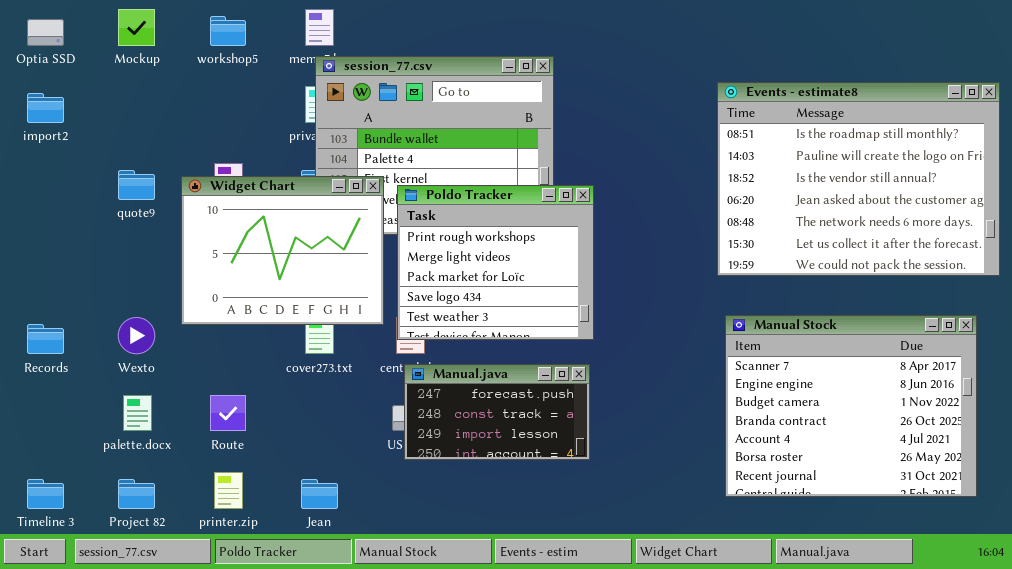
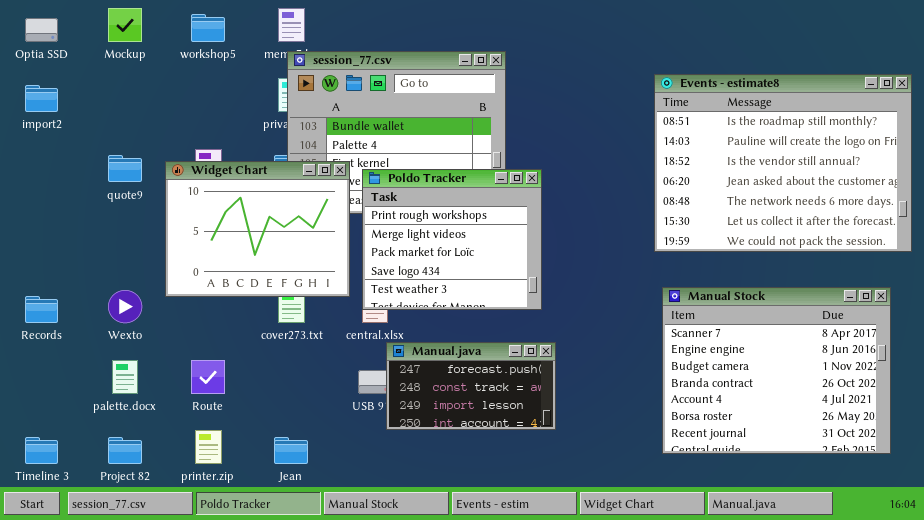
Manual.java: [404,364,590,460] -> [386,342,556,430], moved

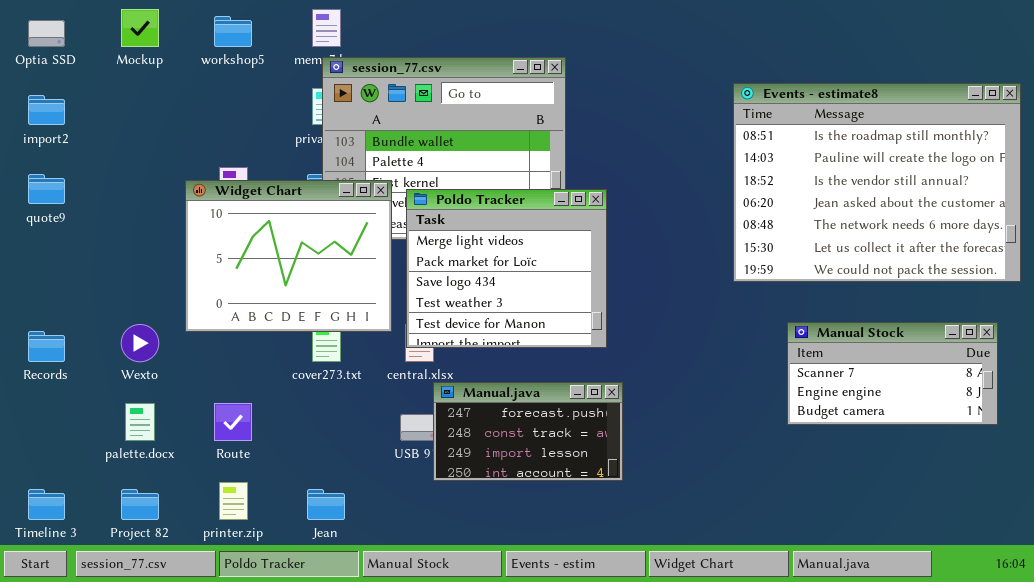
quote9: [108,155,142,182] -> [28,174,65,204], moved
Poldo Tracker: [362,169,542,310] -> [406,189,607,348], scrolled down 1 row
Manual Stock: [662,287,891,454] -> [787,322,998,425], resized

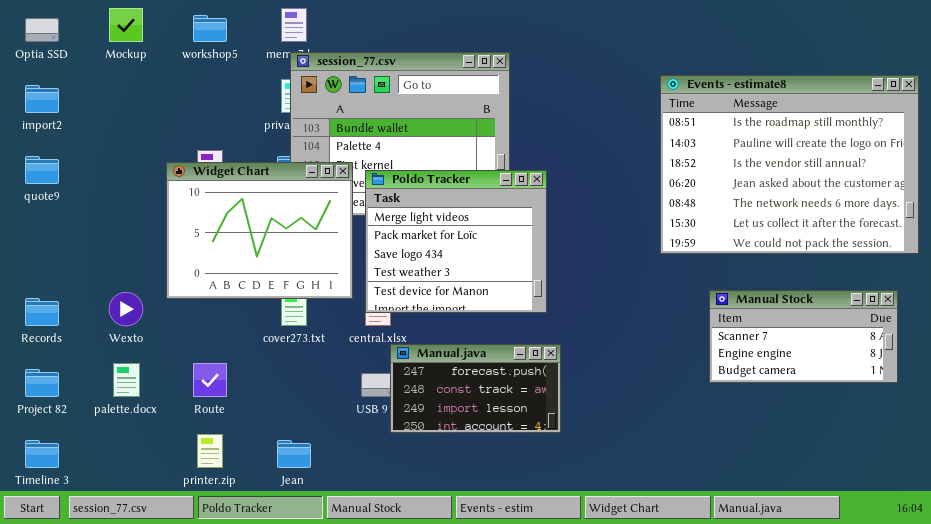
Project 82: [121,489,159,520] -> [25,369,59,397], moved

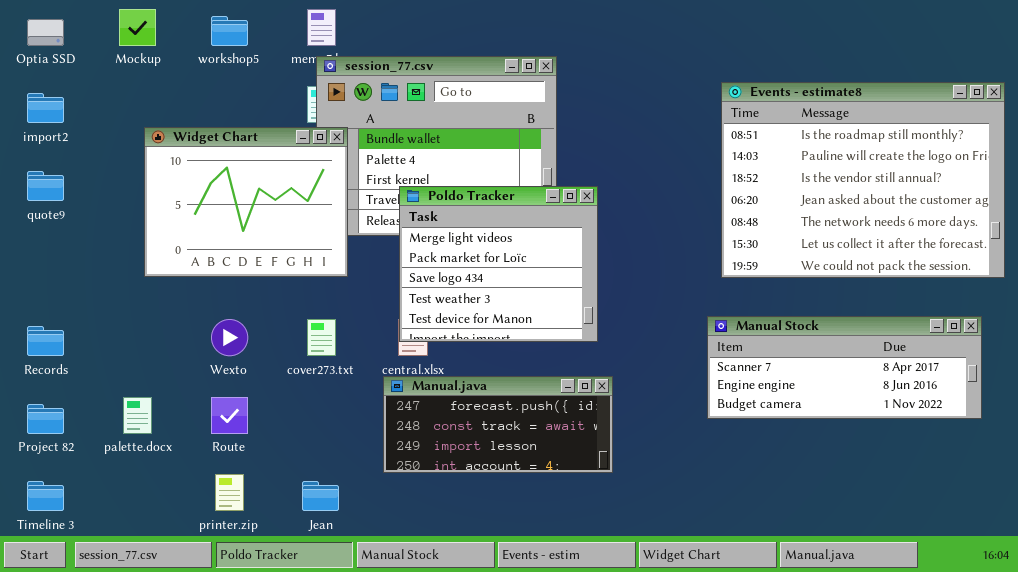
Widget Chart: [166,162,353,299] -> [144,127,348,277], moved
Manual Stock: [709,290,898,383] -> [707,316,982,419], resized
Wexto: [109,292,143,326] -> [211,319,248,356], moved
Manual.java: [390,344,561,433] -> [383,376,613,473], resized

